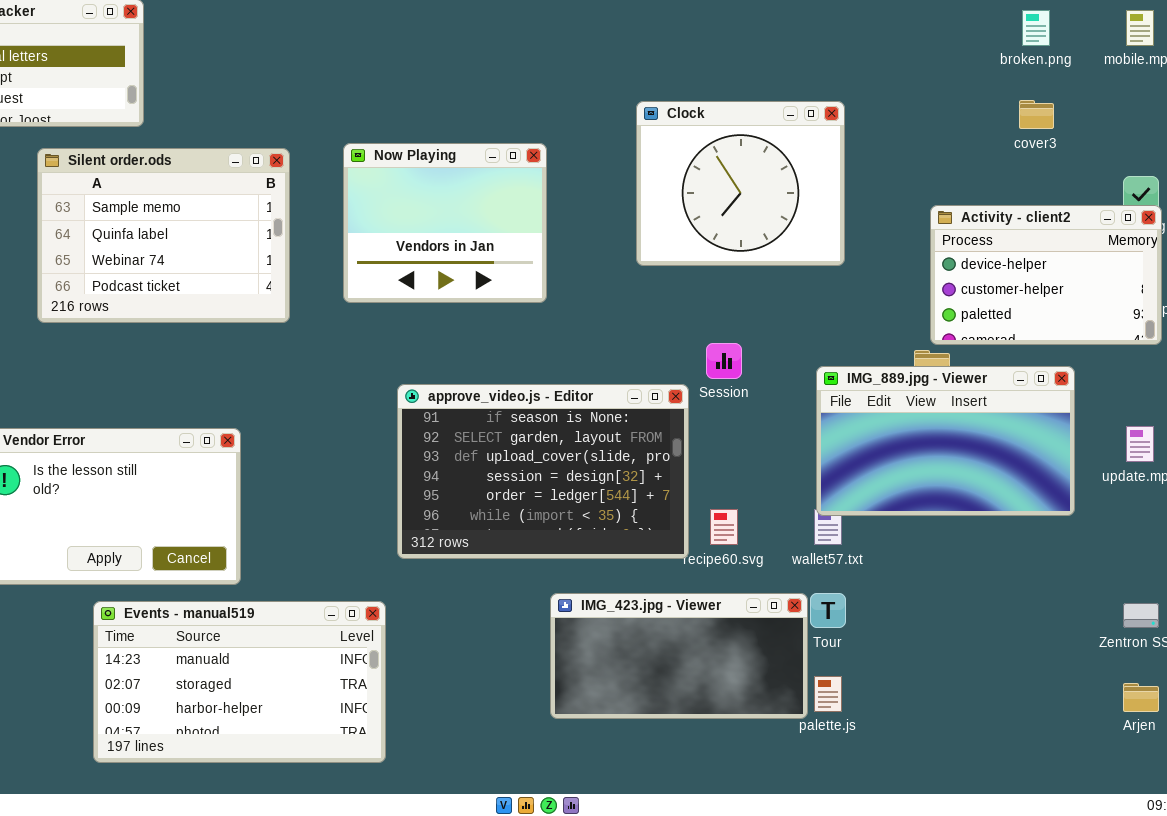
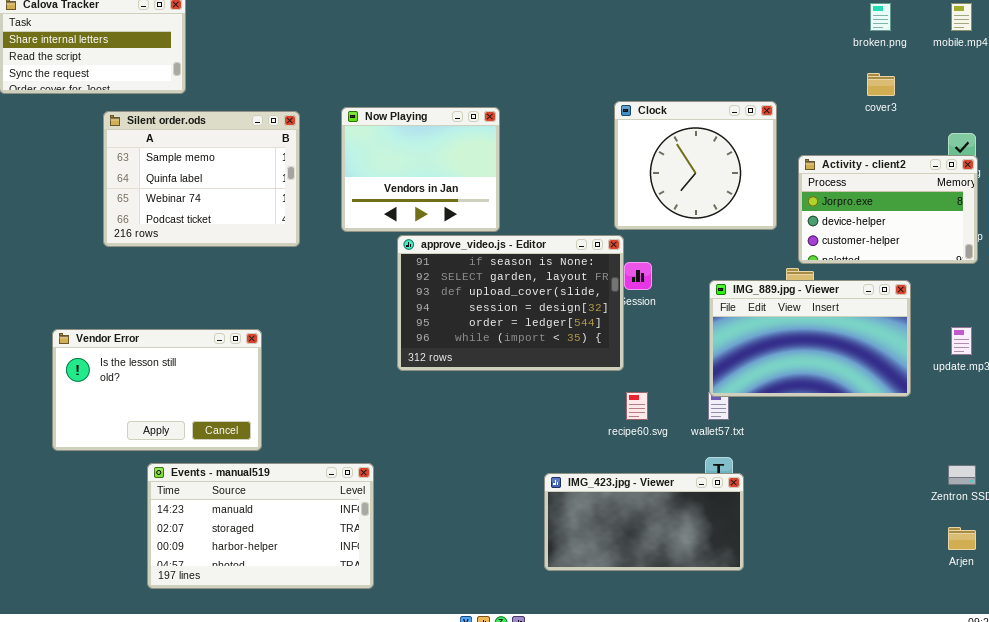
Clock: [636,101,845,266] -> [614,101,777,230], moved
Activity - client2: [930,205,1162,345] -> [798,155,978,264], scrolled up 1 row
approve_video.js - Editor: [397,384,689,559] -> [397,235,624,371], moved
IMG_423.jpg - Viewer: [550,593,808,719] -> [544,473,744,571], moved

